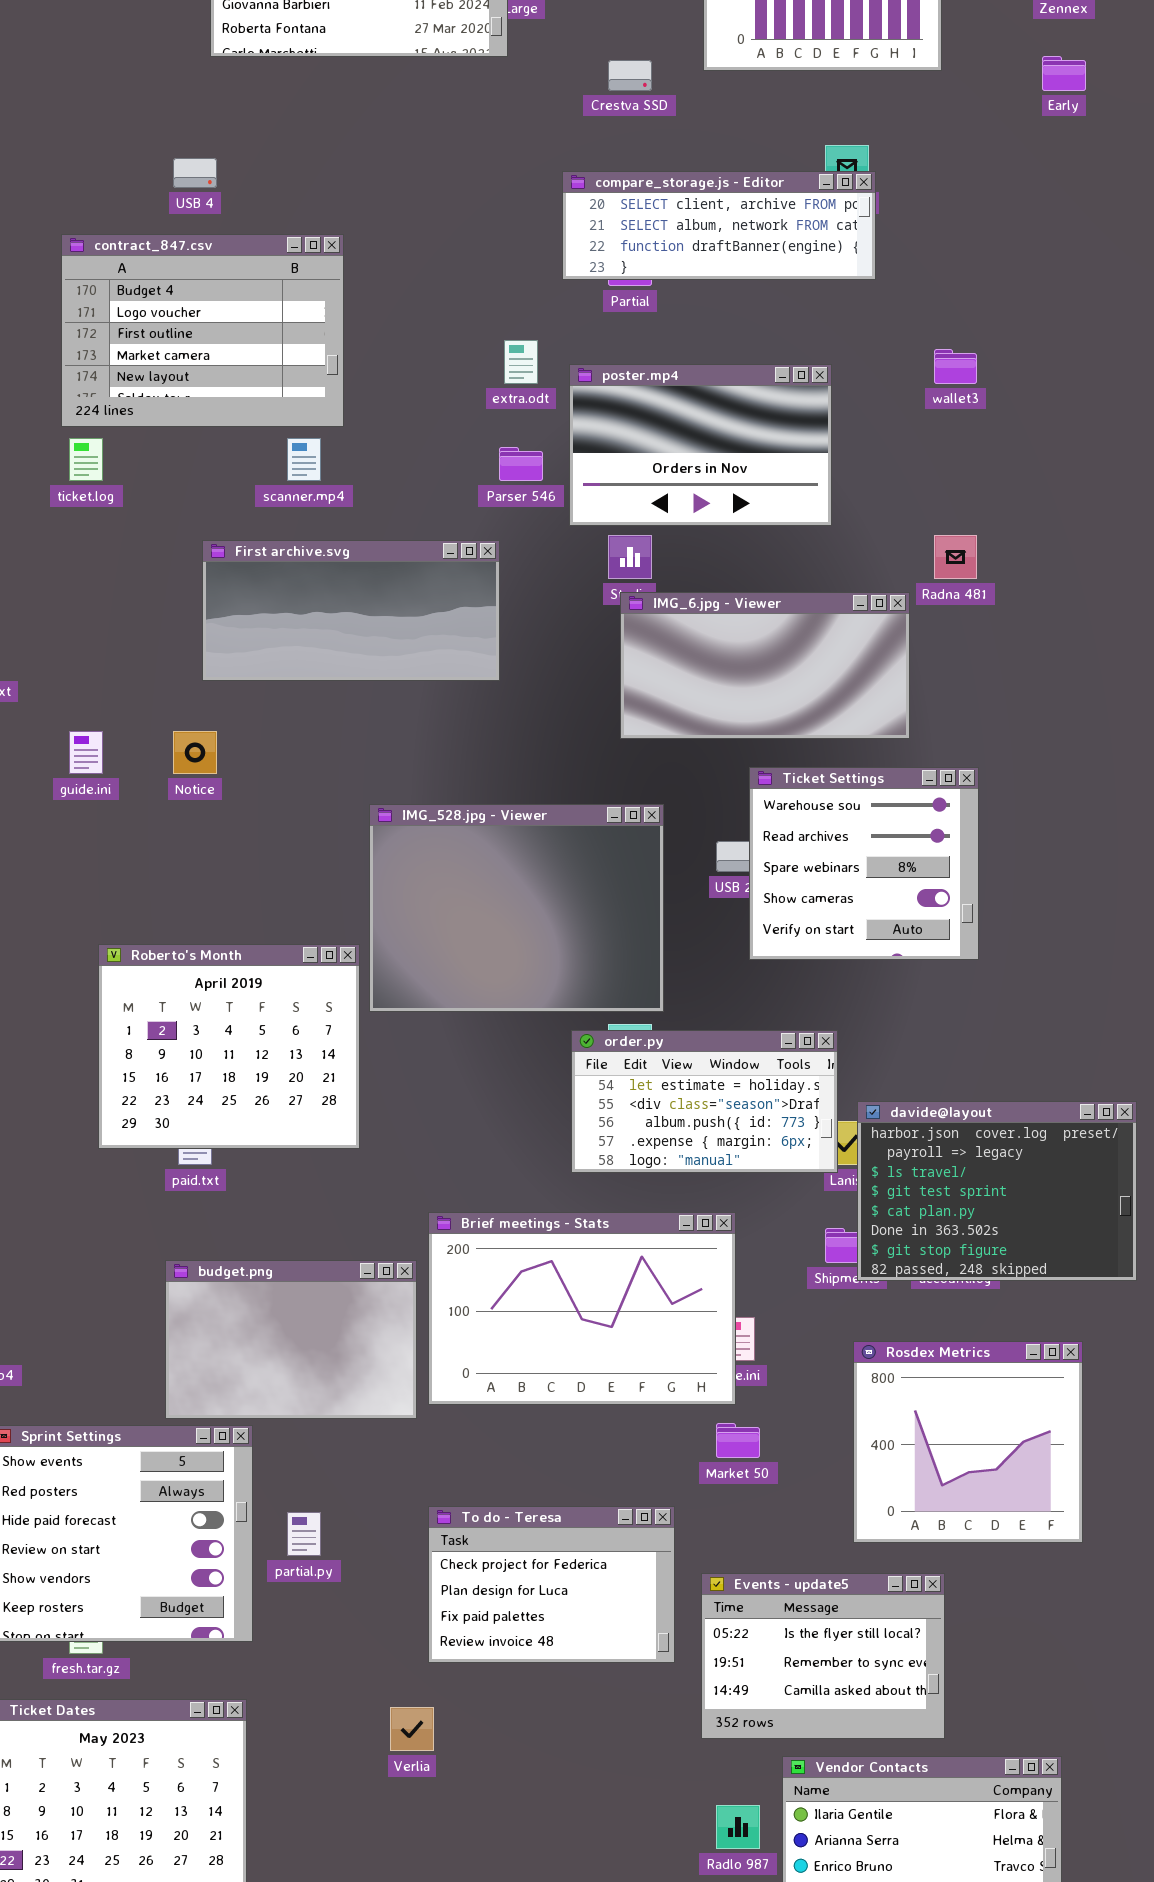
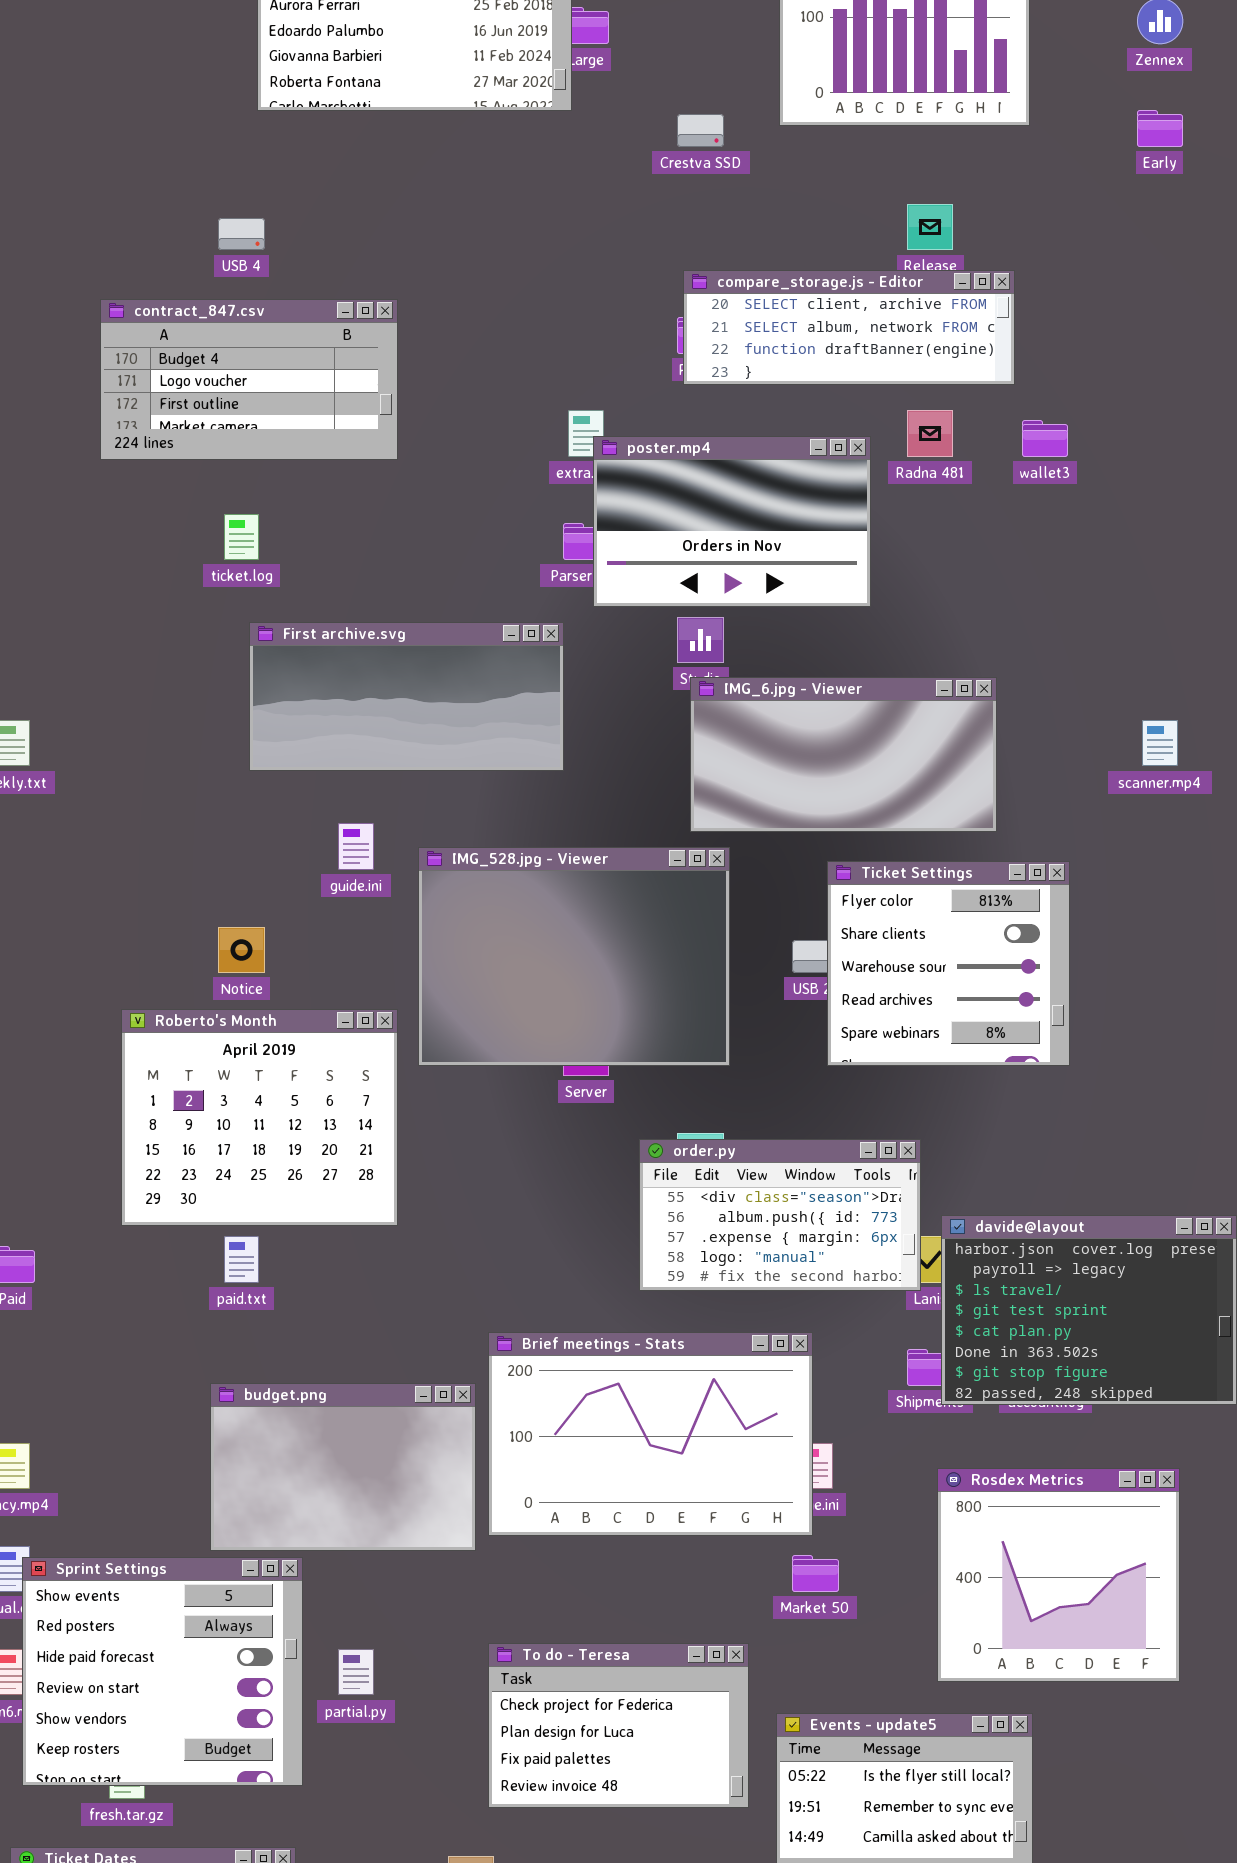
compare_storage.js - Editor: [562,171,876,280] -> [683,270,1015,385], moved
contract_847.csv: [61,234,344,427] -> [100,299,398,460], resized
poster.mp4: [569,364,832,526] -> [593,436,871,607], moved
ticket.log: [69,438,103,481] -> [224,514,259,560], moved
scanner.mp4: [287,438,321,481] -> [1142,720,1178,766], moved
Radna 481: [934,535,977,579] -> [907,410,953,457], moved
guide.ini: [69,731,103,774] -> [338,823,374,870], moved
Notice: [173,731,217,774] -> [218,927,265,973], moved
Ticket Settings: [749,767,979,960] -> [827,861,1070,1066], scrolled up 2 rows
IMG_528.jpg - Viewer: [369,804,664,1012] -> [418,847,730,1066], moved
Roberto's Month: [98,944,360,1149] -> [121,1009,398,1226], moved
order.py: [571,1030,838,1173] -> [639,1139,921,1291], scrolled down 1 row

